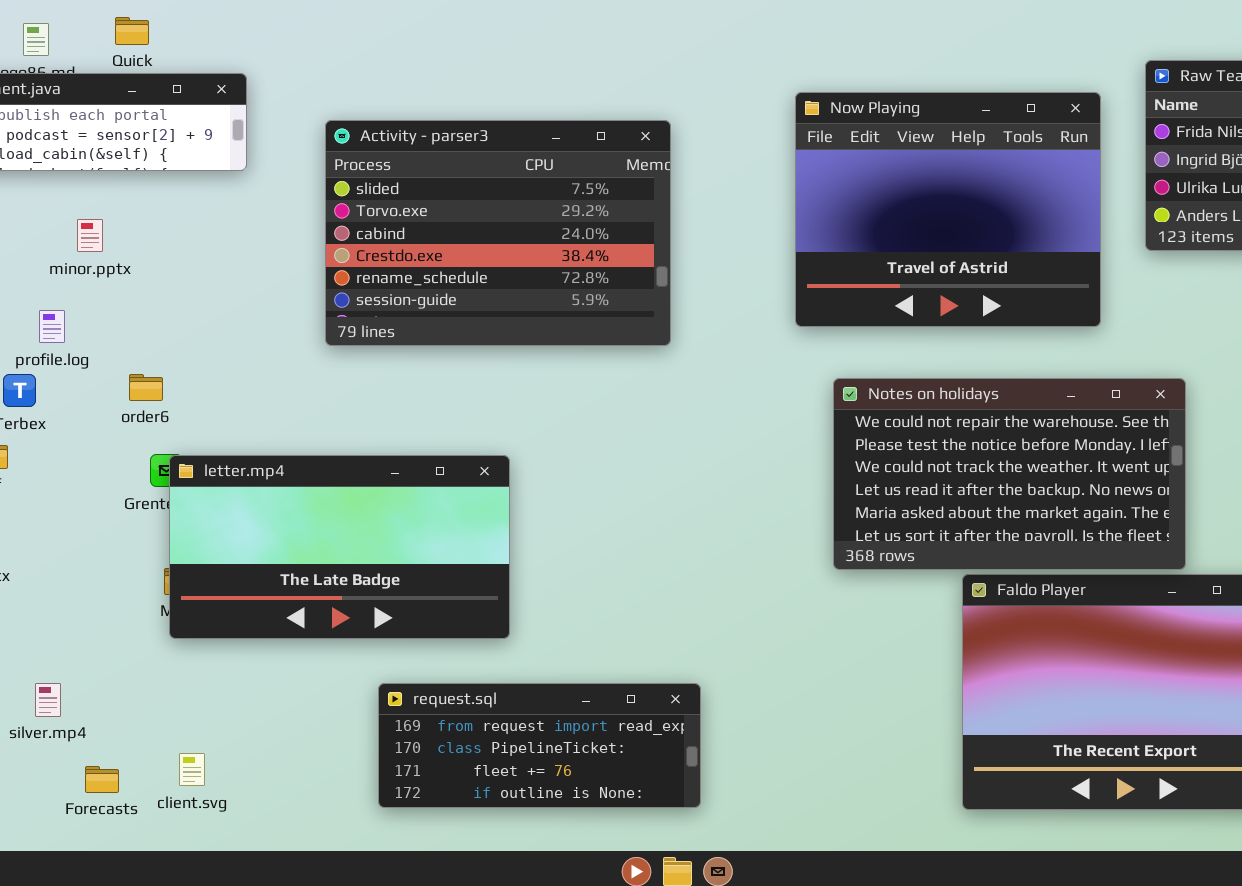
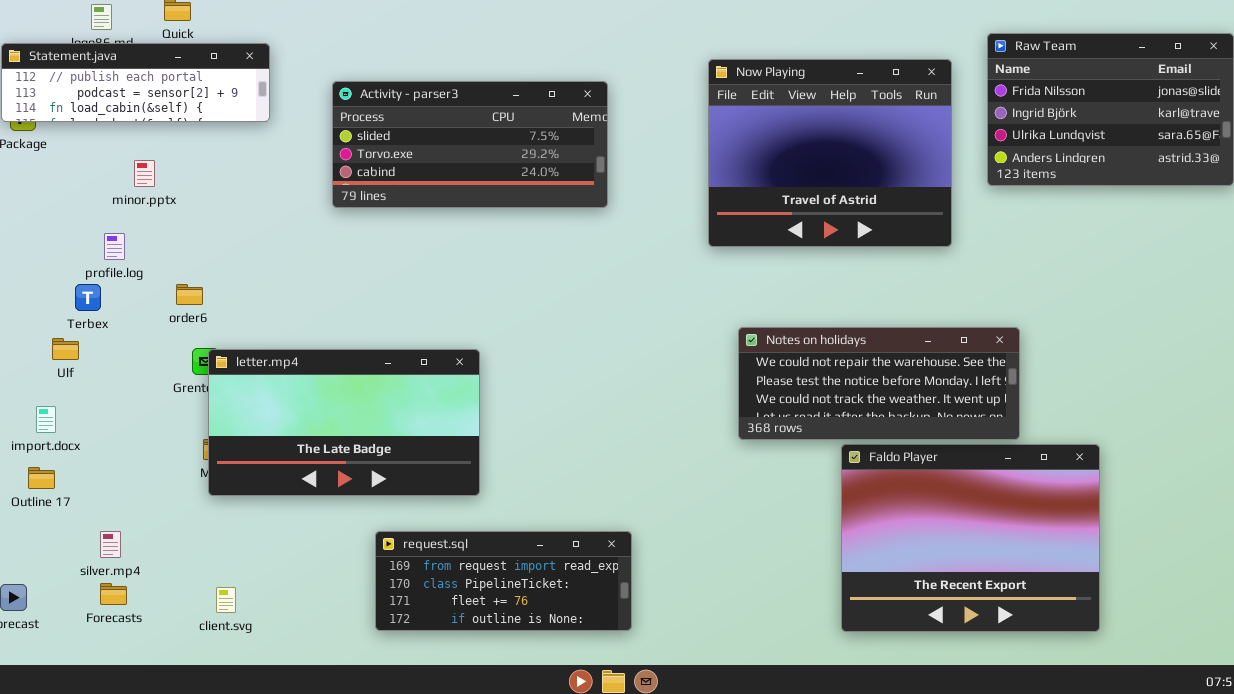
Activity - parser3: [325,120,671,346] -> [332,81,608,208], resized
Notes on holidays: [833,378,1186,570] -> [738,327,1020,440], resized
Forecasts: [85,766,119,793] -> [100,583,127,605], moved

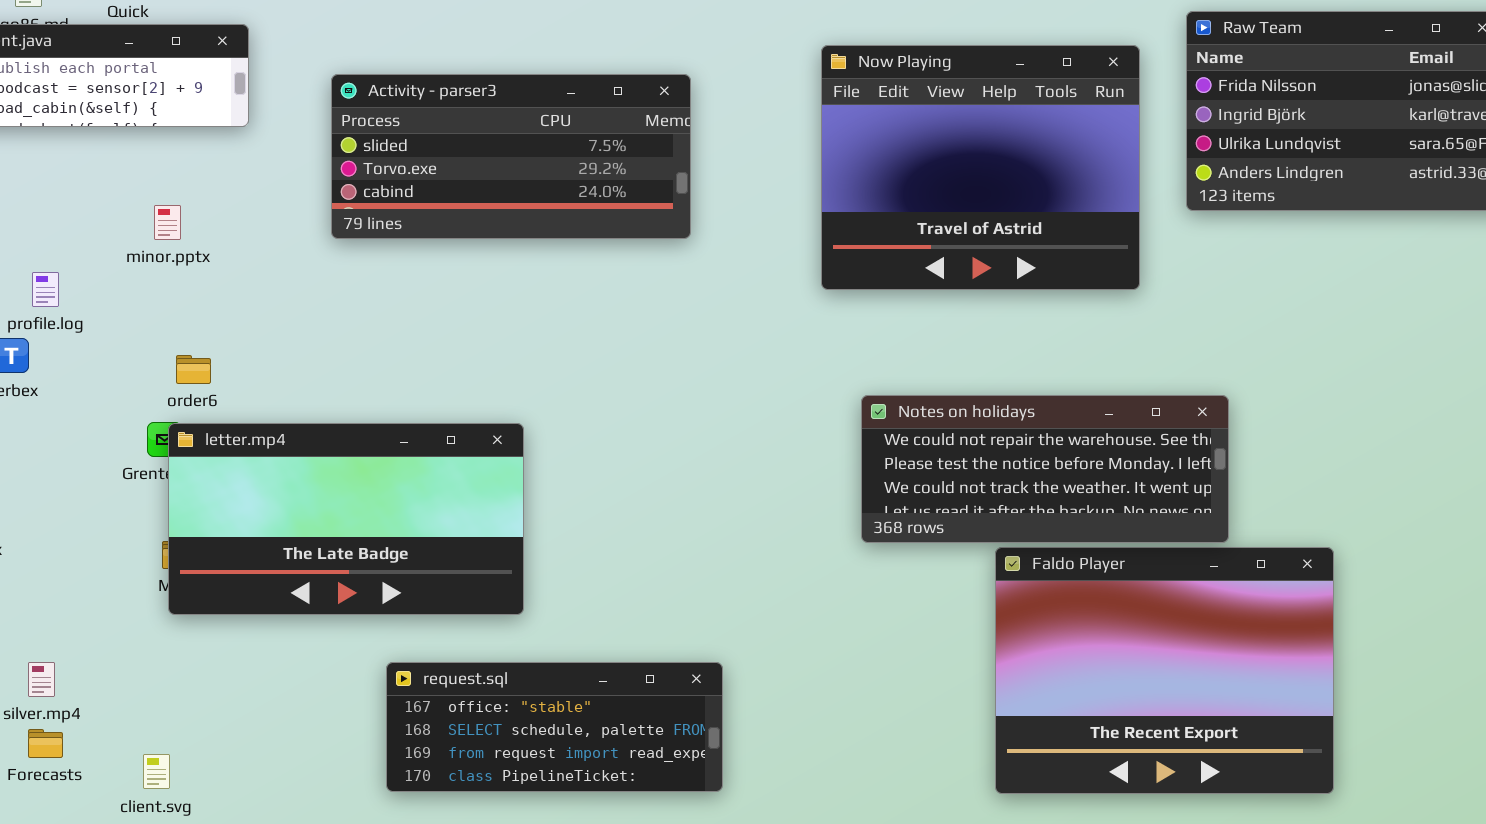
minor.pptx: [134,160,155,187] -> [154,205,181,240], moved
order6: [176,284,203,305] -> [176,355,211,384], moved
request.sql: [375,531,632,631] -> [386,662,723,792], scrolled up 2 rows
client.svg: [216,587,236,613] -> [143,754,170,789], moved

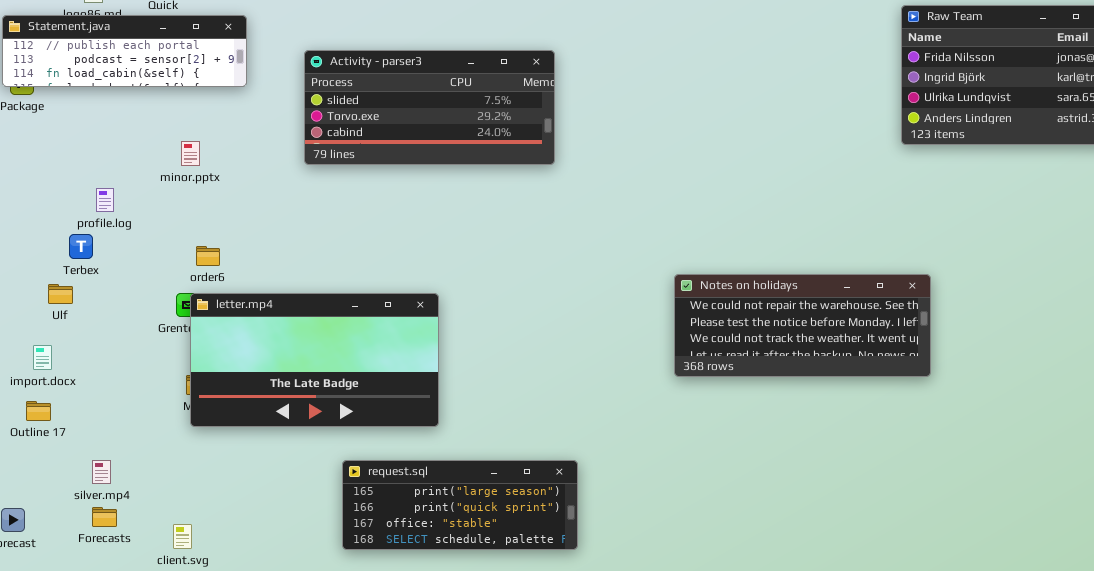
Now Playing: [821,45,1140,290] -> none, closed
Faldo Player: [995,547,1334,794] -> none, closed
request.sql: [386,662,723,792] -> [342,460,578,550], scrolled up 2 rows

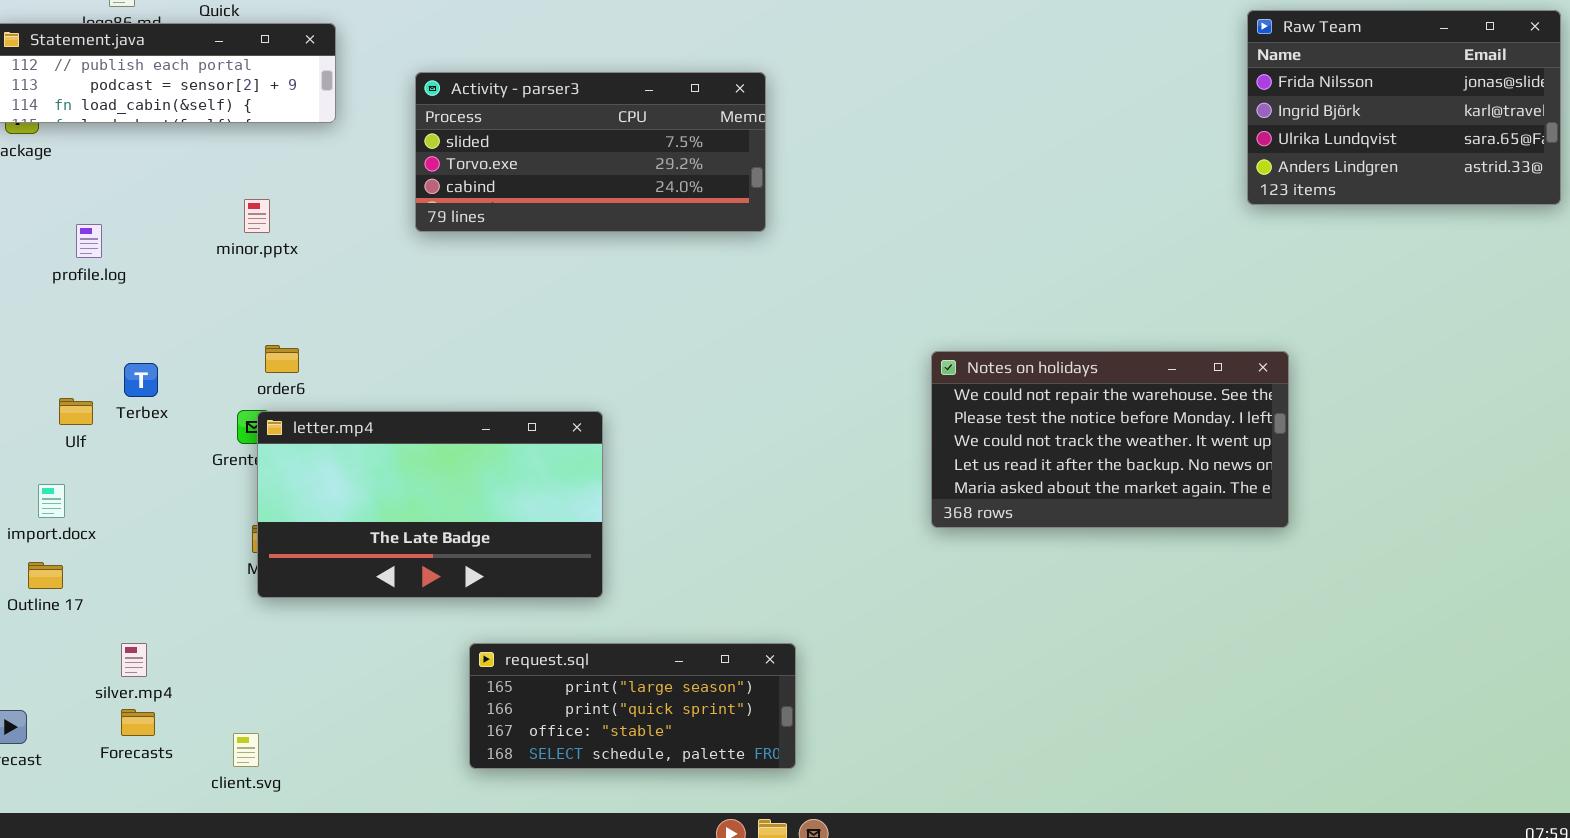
profile.log: [96,188,114,212] -> [76,224,102,258], moved
Terbex: [69,234,93,259] -> [124,363,158,397], moved
Notes on holidays: [674,274,931,377] -> [931,351,1289,528], resized

